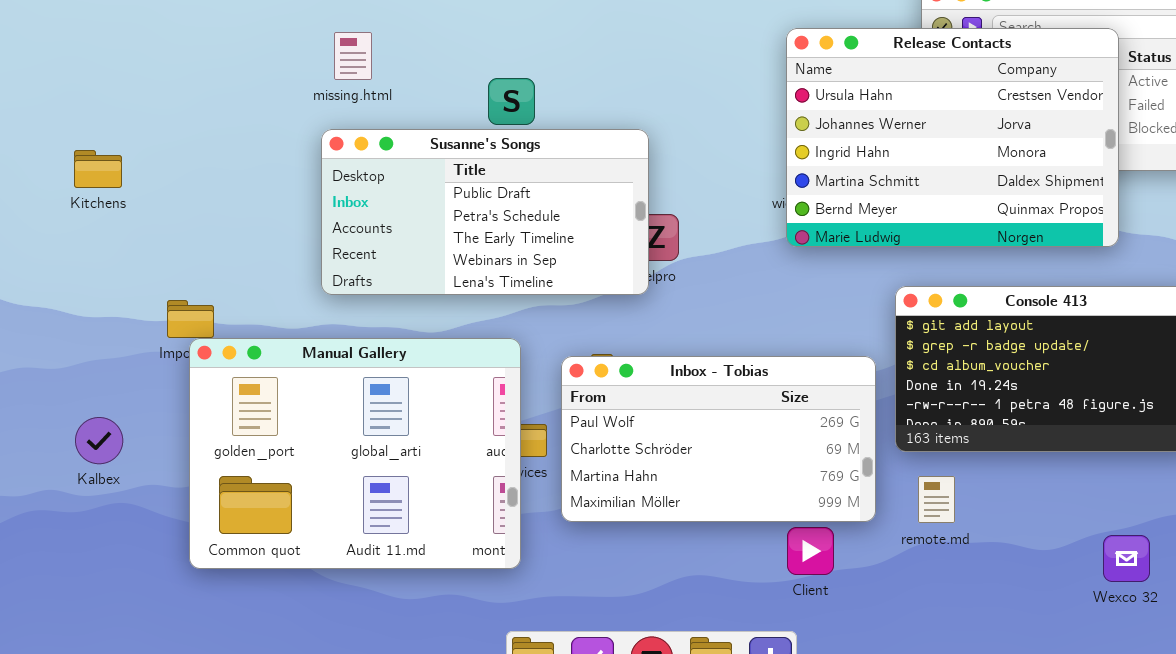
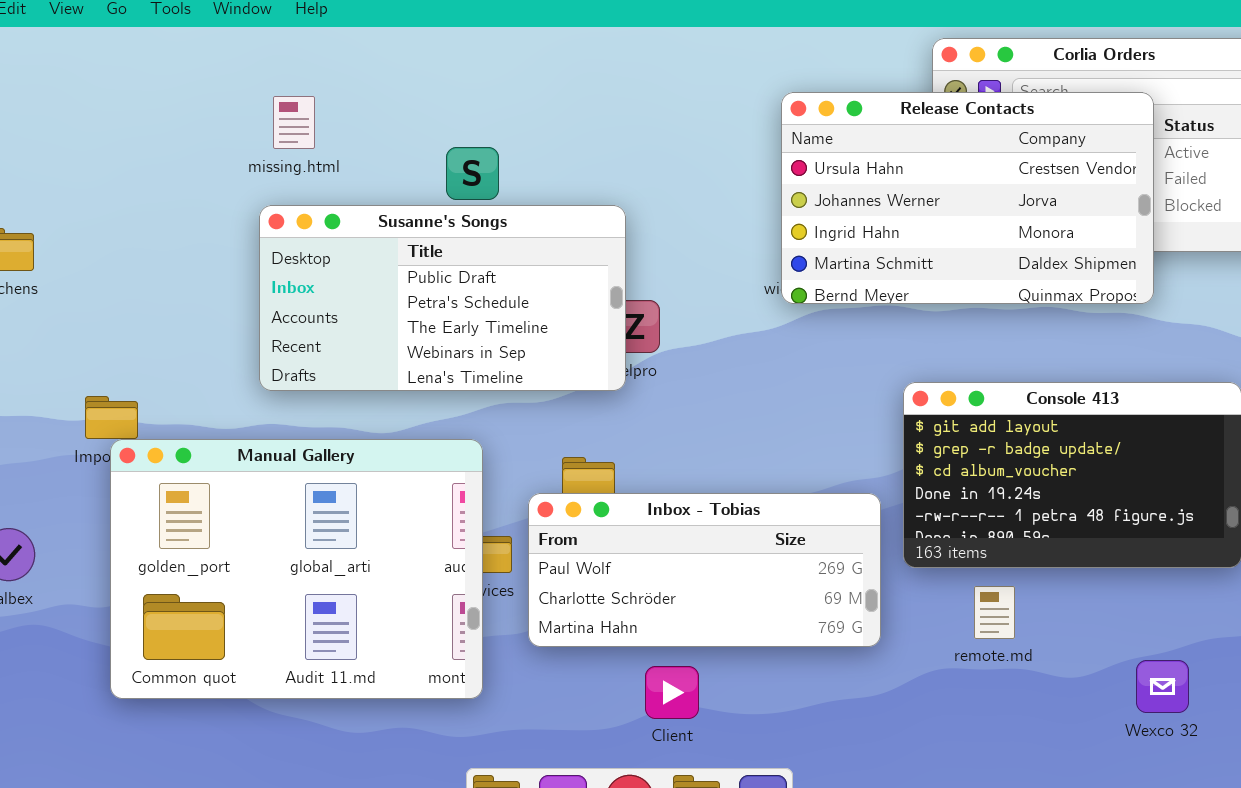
Release Contacts: [786,28,1119,247] -> [781,92,1154,304], resized
Inbox - Tobias: [561,356,876,522] -> [528,493,881,647], resized
remote.md: [918,476,955,523] -> [974,586,1015,639], moved
Client: [787,527,834,575] -> [645,666,699,719], moved

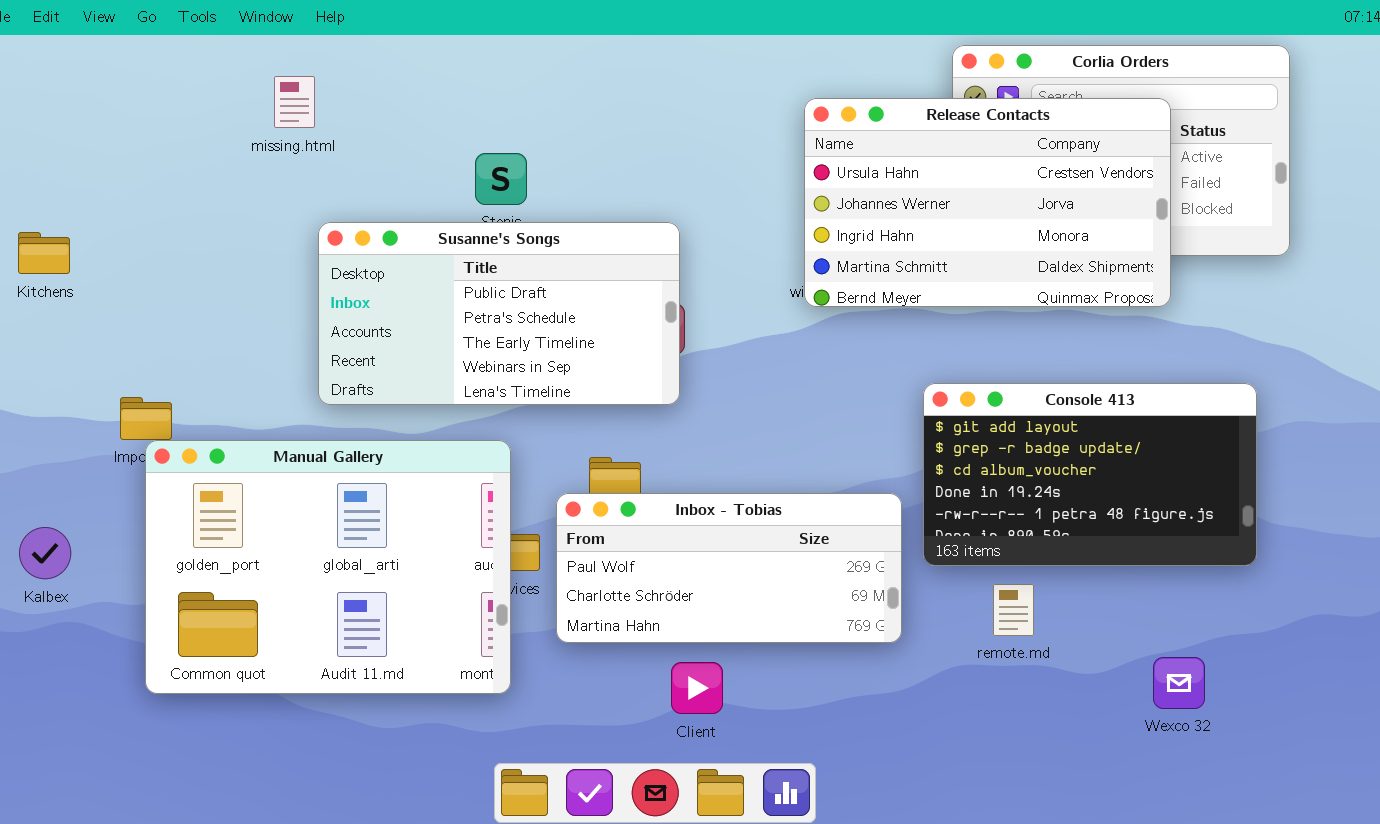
missing.html: [273,96,315,149] -> [274,76,315,128], moved
Susanne's Songs: [259,205,626,391] -> [318,222,680,405], moved

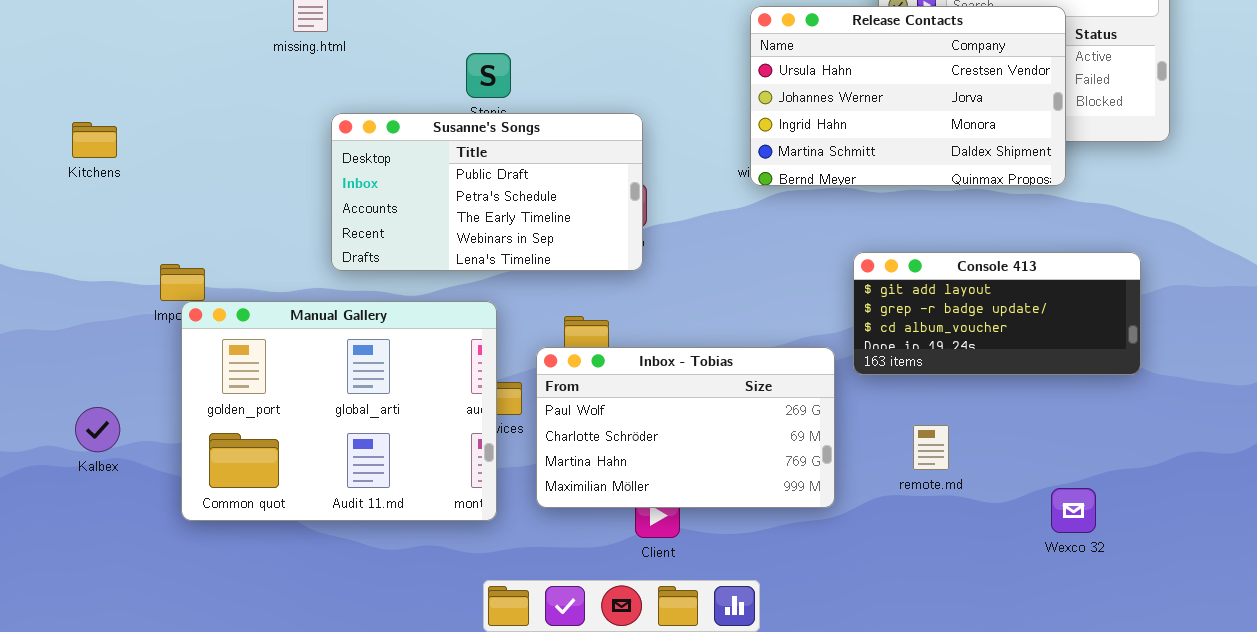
Console 413: [923,383,1257,566] -> [853,252,1141,375], resized
Inbox - Tobias: [556,493,902,643] -> [536,347,835,508], resized
Kalbex: [19,527,71,579] -> [75,407,120,452], moved

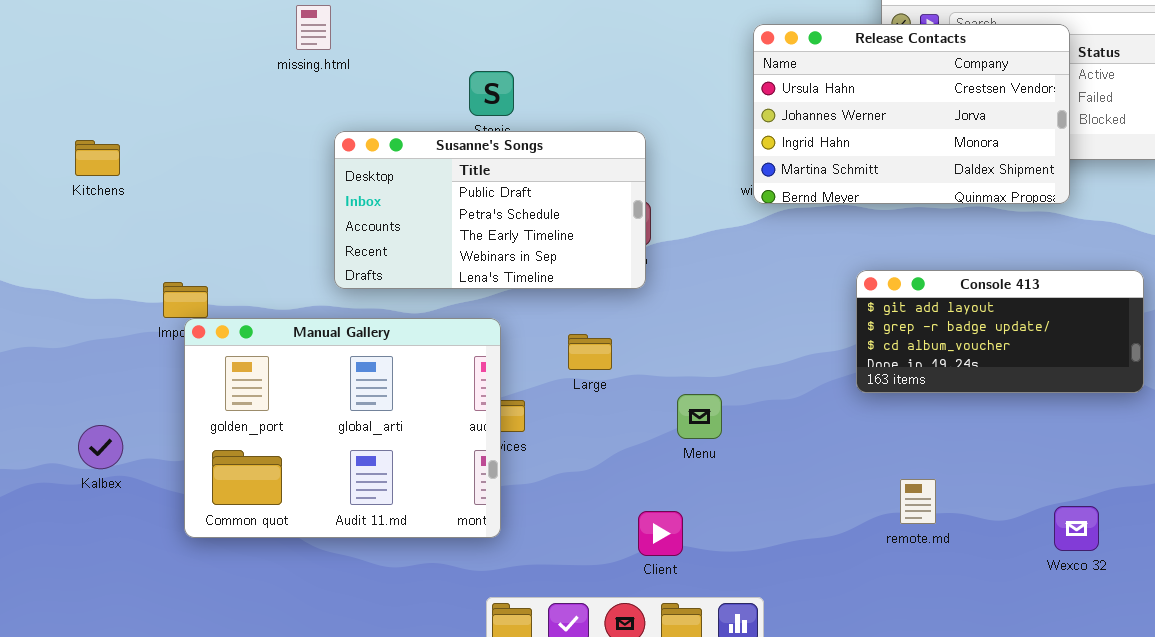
Inbox - Tobias: [536,347,835,508] -> none, closed
remote.md: [913,425,949,470] -> [900,479,936,524], moved

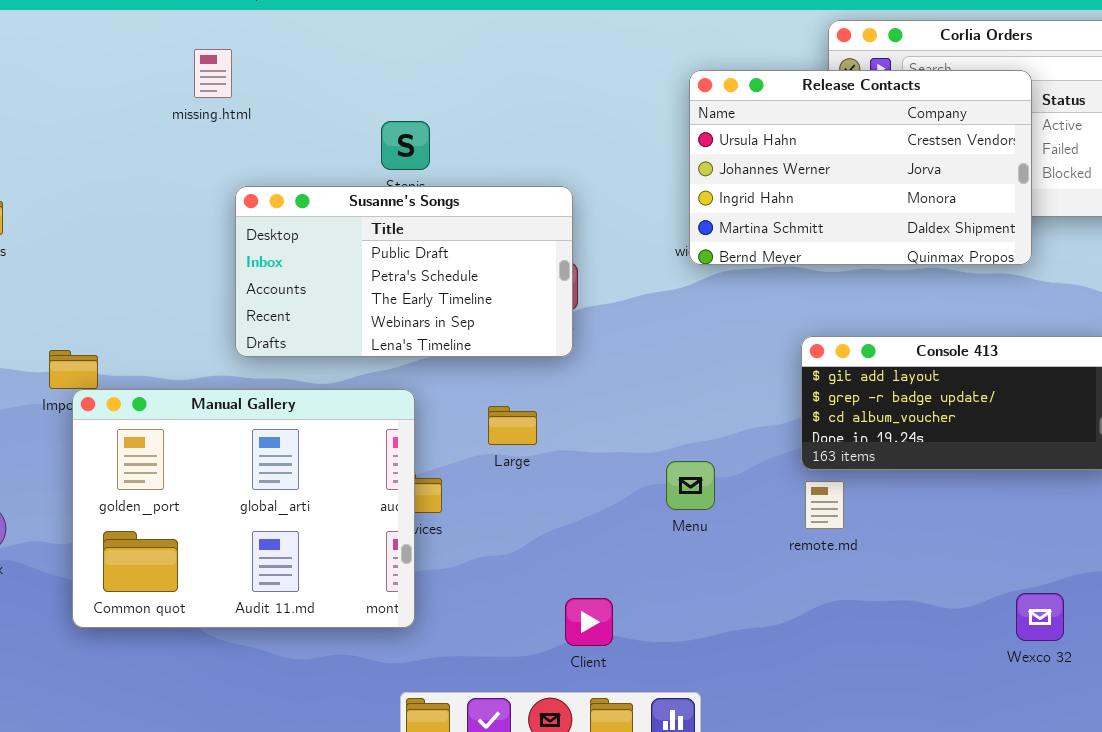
Menu: [677,394,722,439] -> [666,461,715,510], moved
remote.md: [900,479,936,524] -> [805,481,844,529], moved

